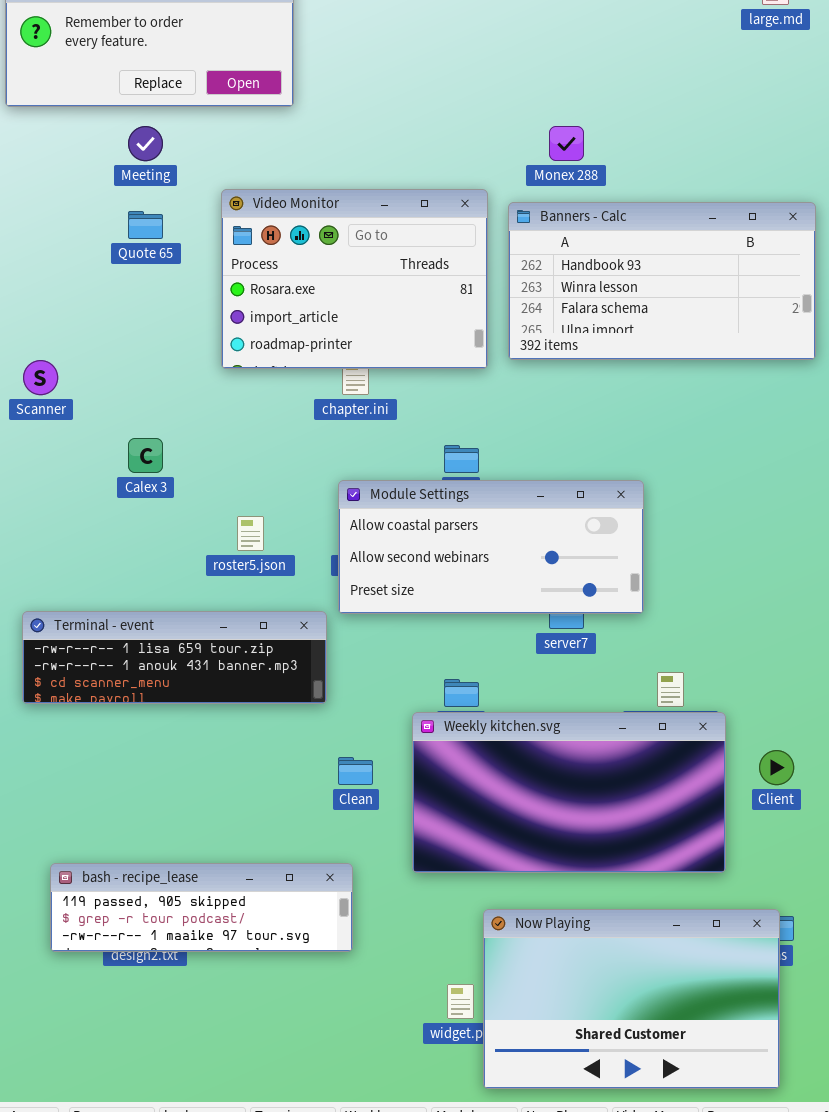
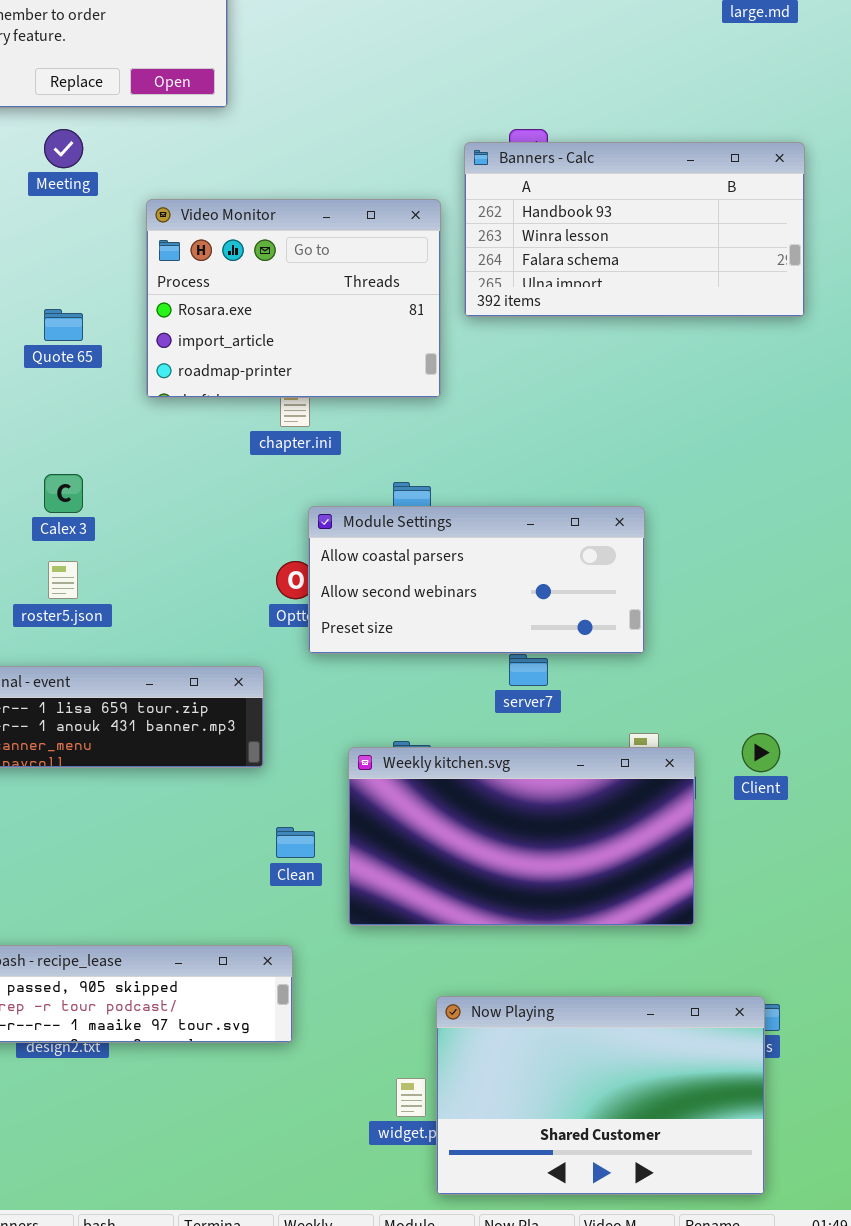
Banners - Calc: [508,202,816,360] -> [464,142,805,317], moved
Quote 65: [128,211,163,239] -> [44,309,83,341], moved
Module Settings: [338,480,644,614] -> [308,506,645,654], moved
roster5.json: [237,516,264,551] -> [48,561,78,599], moved
Weekly kitchen.svg: [412,712,726,873] -> [348,747,695,926], moved
Client: [759,750,794,785] -> [742,733,780,772], moved

